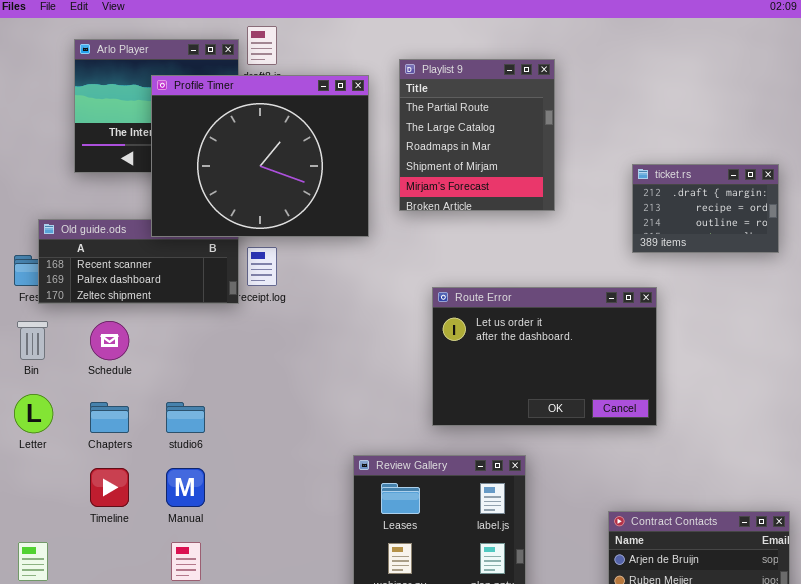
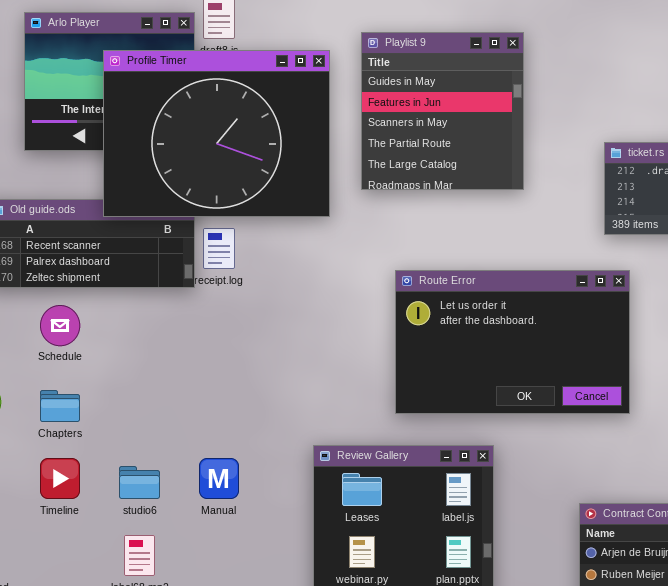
Playlist 9: [399,59,555,211] -> [361,32,524,190], scrolled up 3 rows
studio6: [166,402,205,433] -> [119,466,160,499], moved
Manual: [166,468,205,507] -> [199,458,239,499], moved

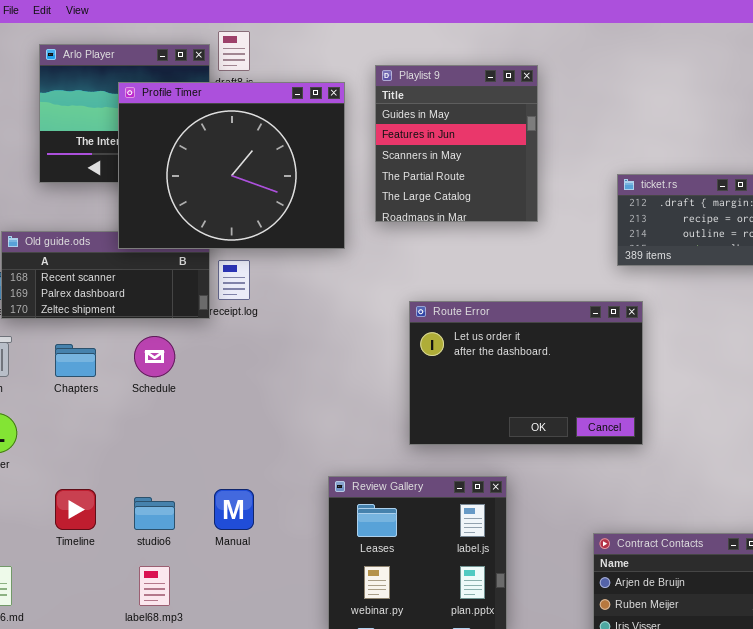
Schedule: [40,305,80,346] -> [134,336,175,377], moved
Chapters: [40,390,80,422] -> [55,344,96,377], moved

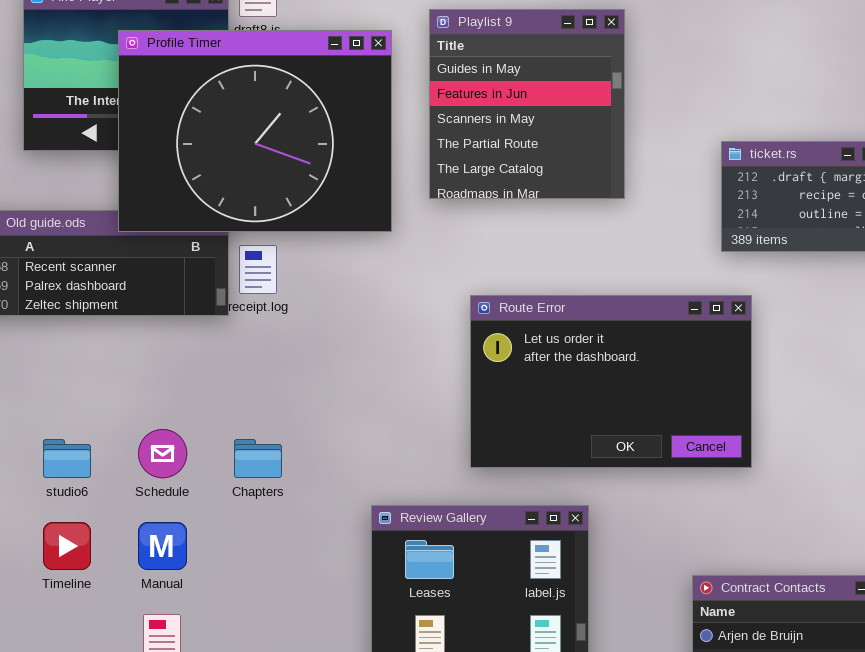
Schedule: [134,336,175,377] -> [138,429,187,478], moved
Chapters: [55,344,96,377] -> [234,439,282,478], moved
Manual: [214,489,254,530] -> [138,522,187,570], moved
studio6: [134,497,175,530] -> [43,439,91,478], moved

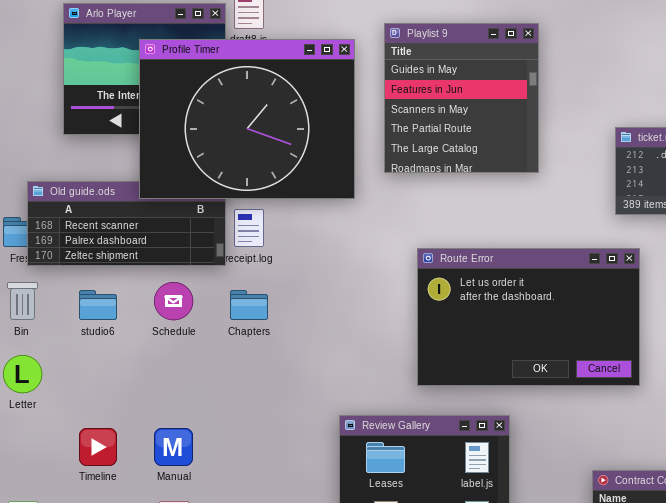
Schedule: [138,429,187,478] -> [154,282,193,320], moved
studio6: [43,439,91,478] -> [79,290,117,320], moved
Chapters: [234,439,282,478] -> [230,290,268,320], moved

